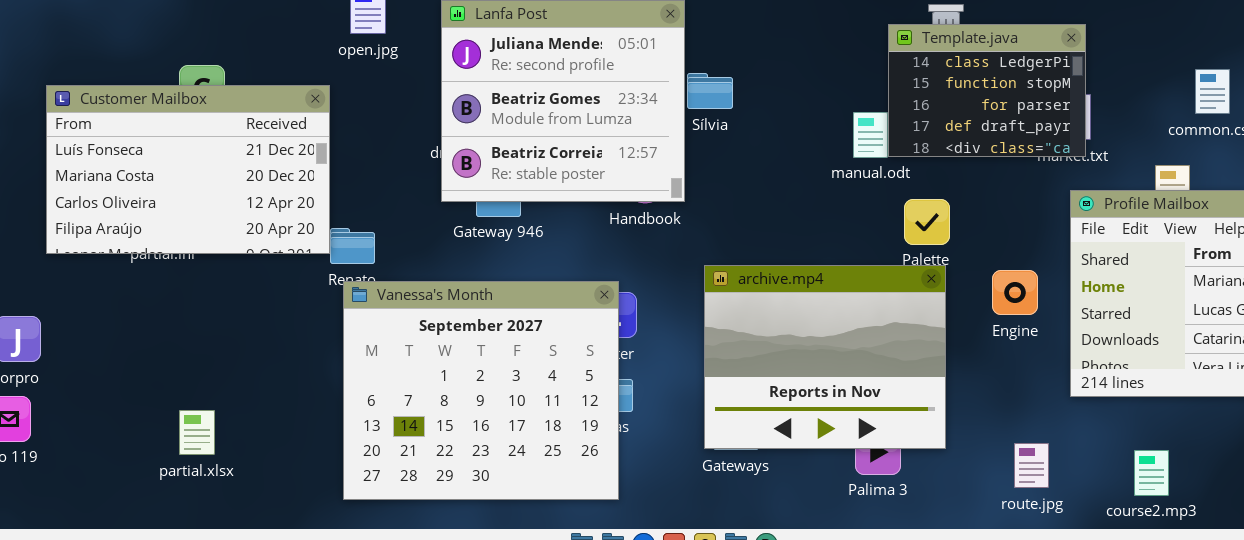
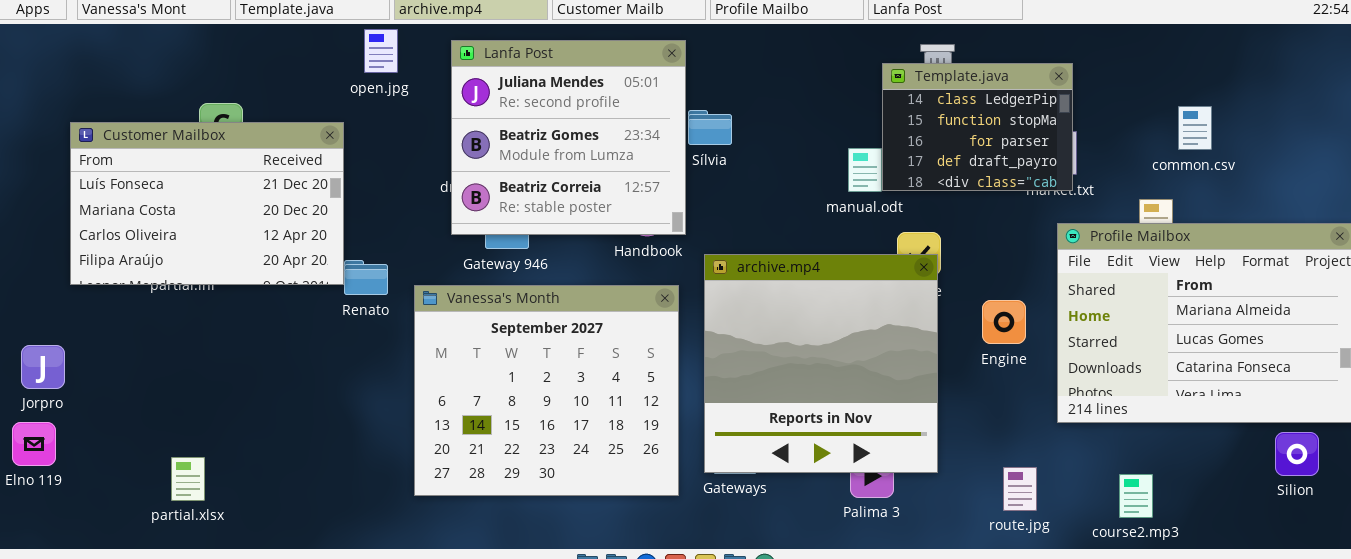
archive.mp4: [704,265,946,449] -> [704,254,938,473], resized
Vanessa's Month: [343,281,619,500] -> [414,285,679,496], moved
partial.xlsx: [179,410,215,455] -> [171,457,205,501], moved

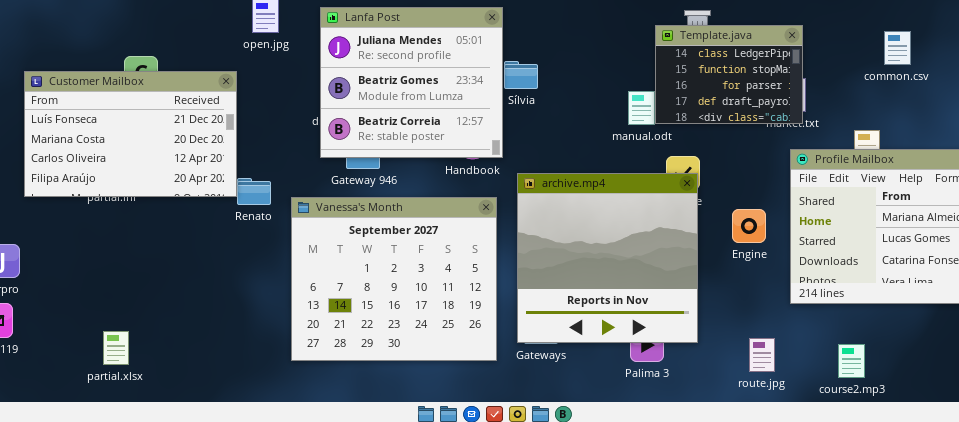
common.csv: [1178,106,1212,150] -> [884,31,911,65], moved

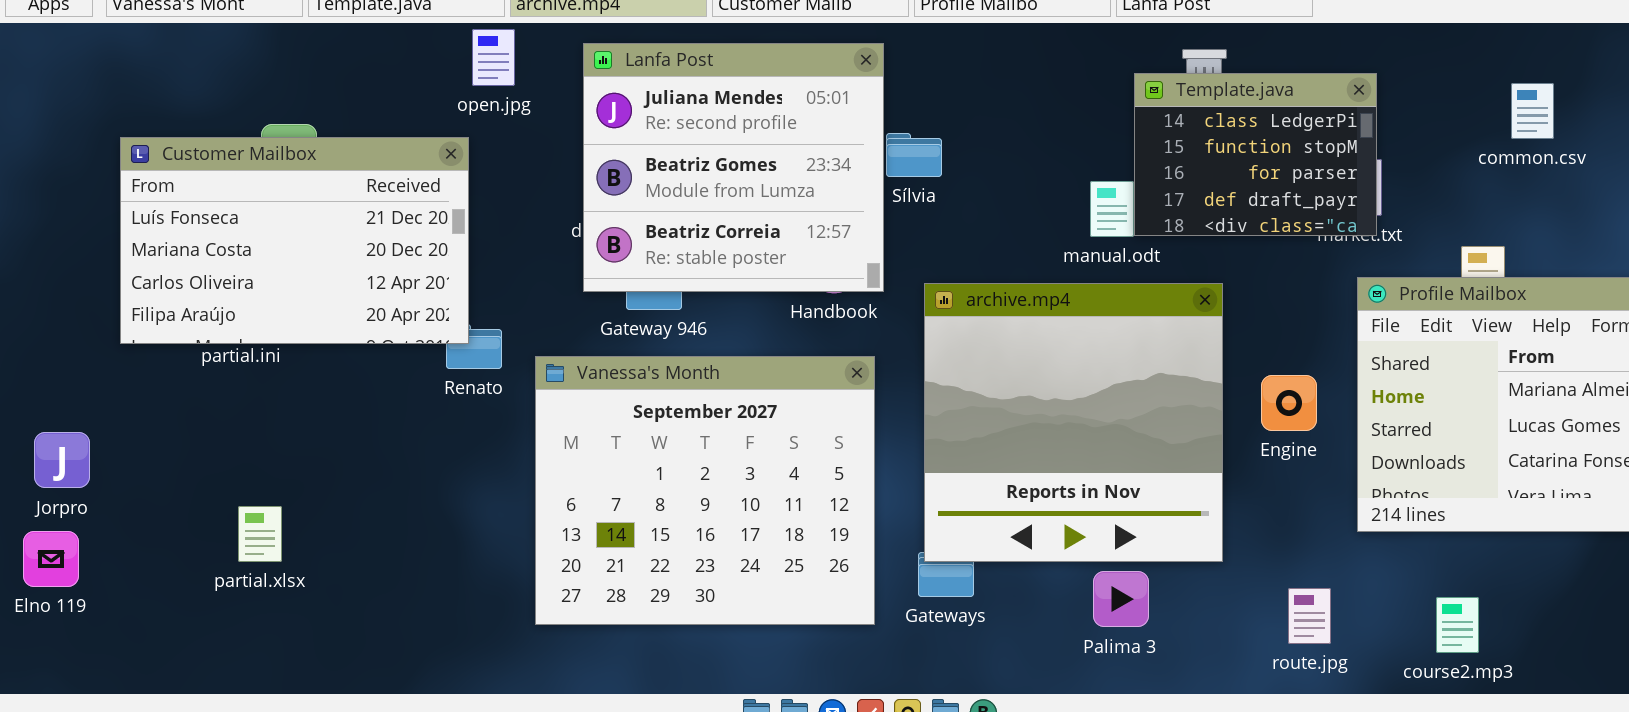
Customer Mailbox: [24,71,237,197] -> [120,137,469,344], moved
archive.mp4: [517,173,698,343] -> [924,283,1223,562], moved
partial.xlsx: [103,331,129,365] -> [238,506,282,562], moved

